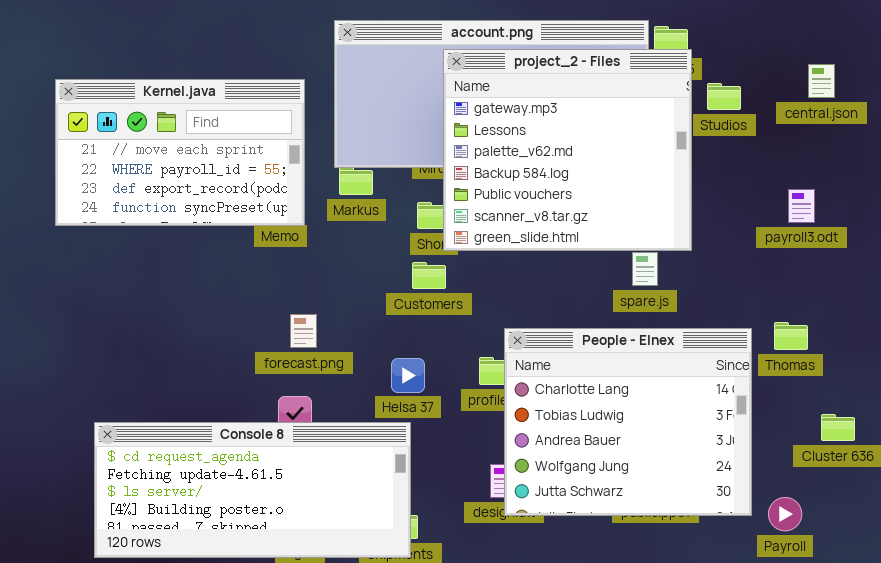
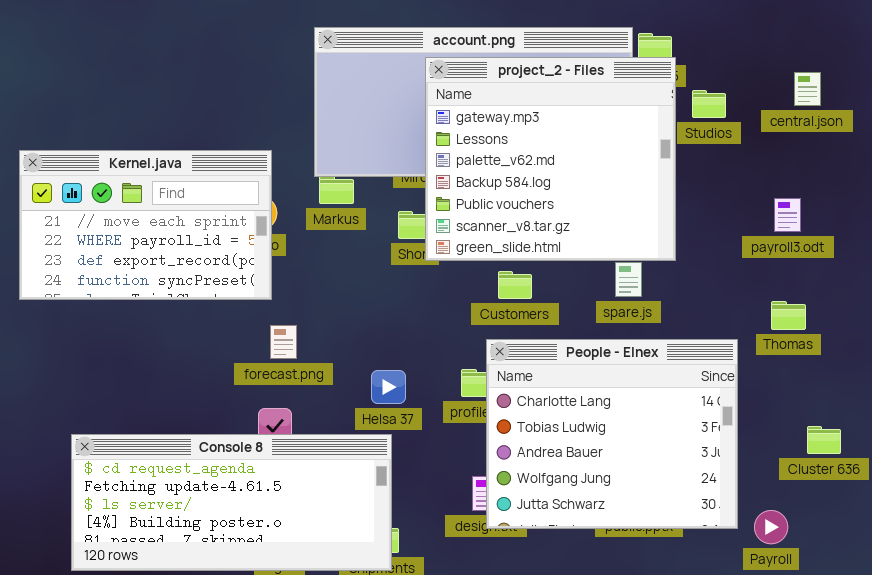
Kernel.java: [55,79,305,226] -> [19,150,272,300], moved
Customers: [412,262,446,289] -> [498,271,532,299], moved
Thomas: [774,322,808,350] -> [771,301,806,330], moved

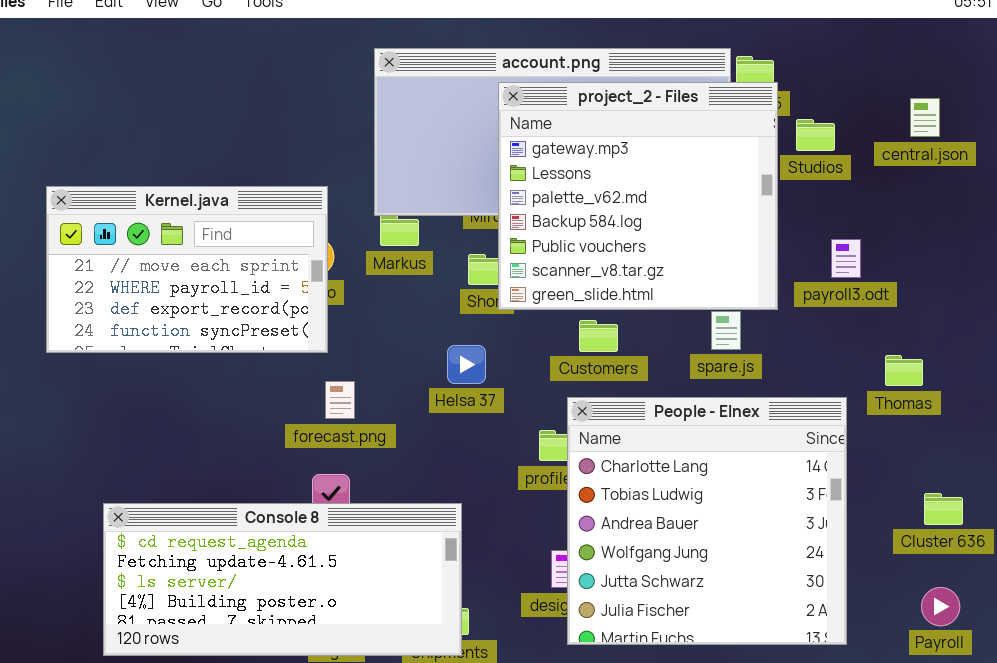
payroll3.odt: [774,198,801,232] -> [831,239,861,278], moved
People - Elnex: [486,339,738,529] -> [567,397,847,645], resized
Helsa 37: [371,370,406,404] -> [447,345,486,384], moved
Payroll: [754,510,788,544] -> [921,587,960,626], moved

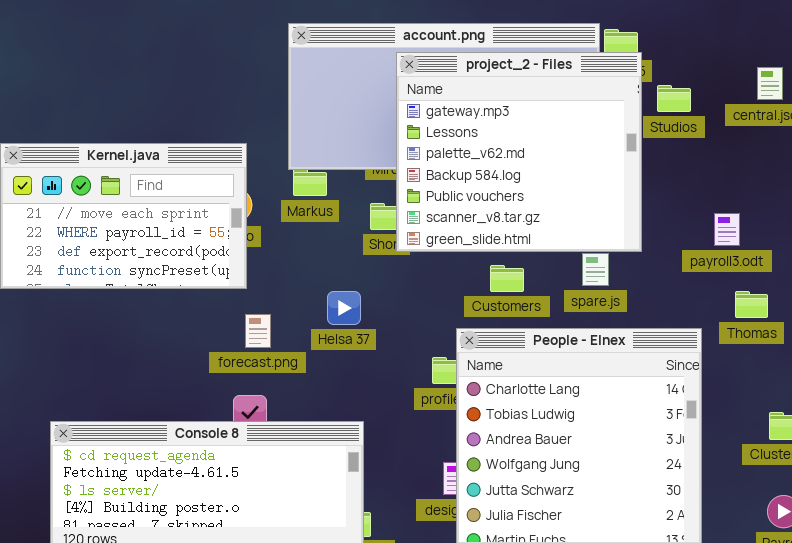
payroll3.odt: [831,239,861,278] -> [714,213,740,246], moved
Customers: [579,320,618,352] -> [490,265,524,292], moved
Helsa 37: [447,345,486,384] -> [327,291,361,325], moved

